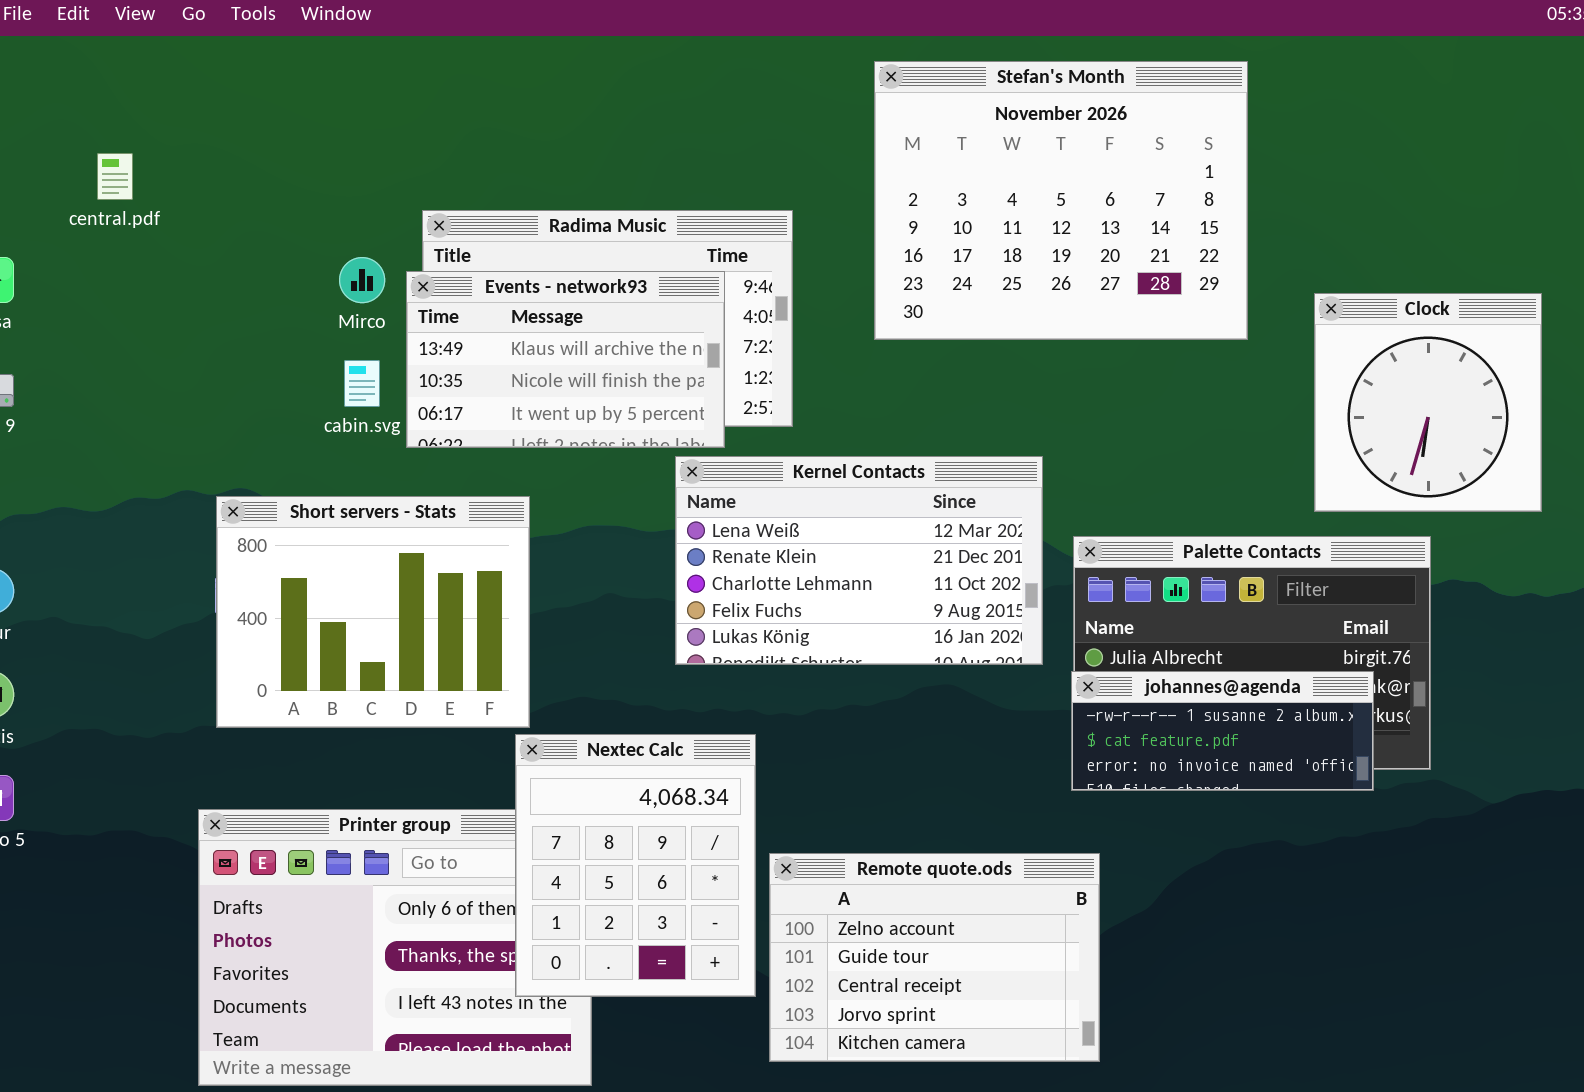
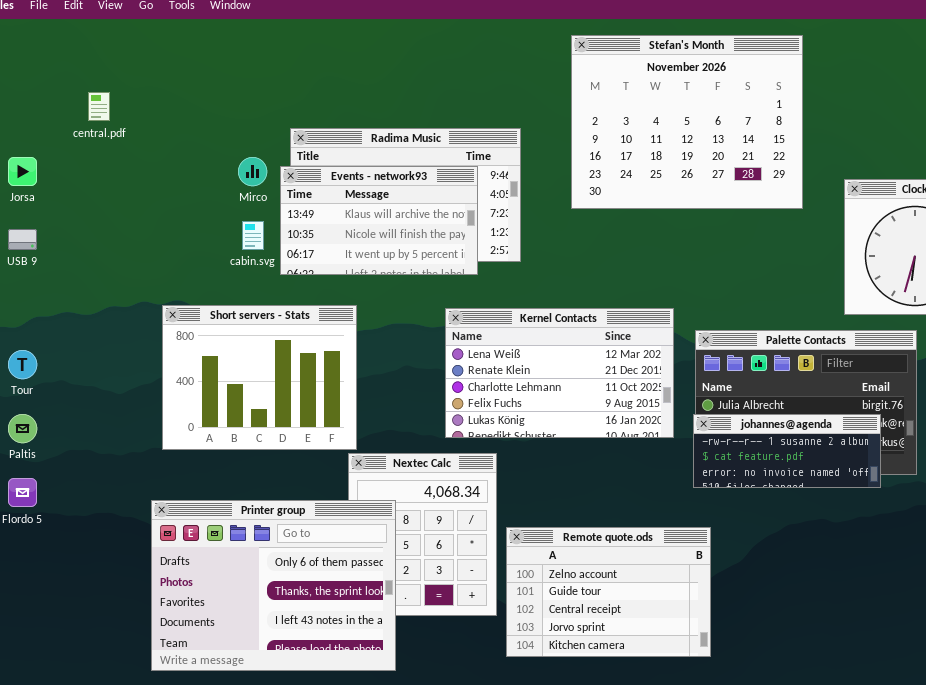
Kernel Contacts: [675,456,1043,665] -> [445,308,674,438], moved
Printer group: [198,809,592,1086] -> [151,500,396,671], raised

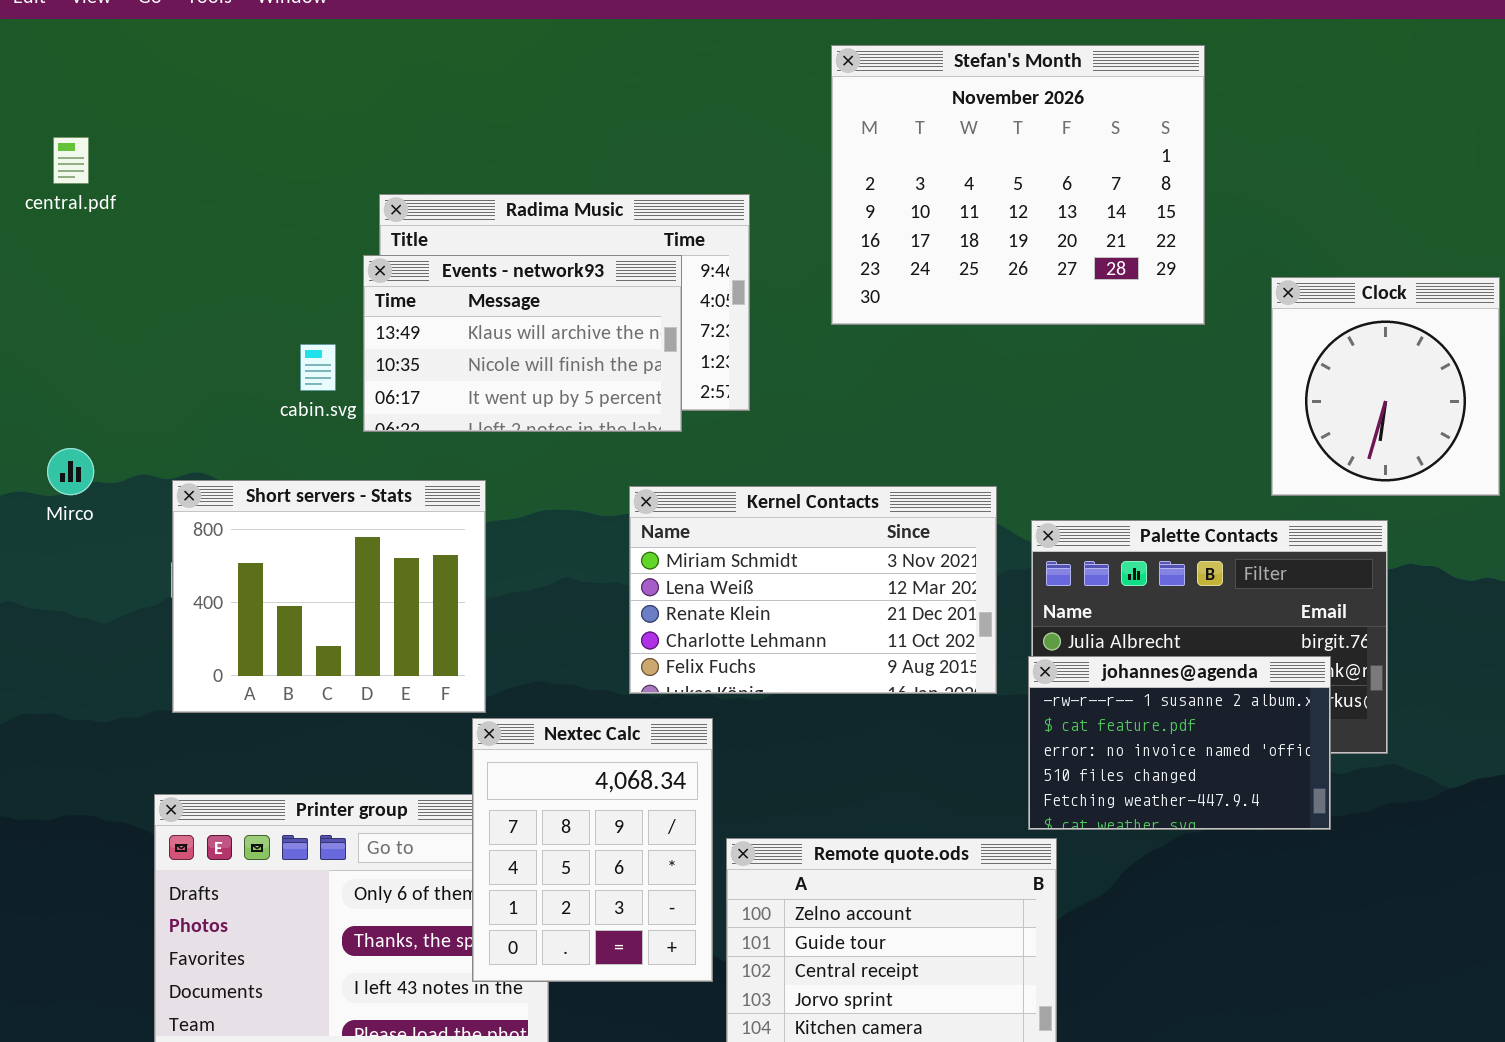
Mirco: [238,157,267,186] -> [47,448,94,495], moved
Kernel Contacts: [445,308,674,438] -> [629,486,997,694], scrolled up 1 row
johannes@agenda: [693,414,881,488] -> [1028,656,1331,830], resized
Nextec Calc: [348,453,497,616] -> [472,718,713,982], raised

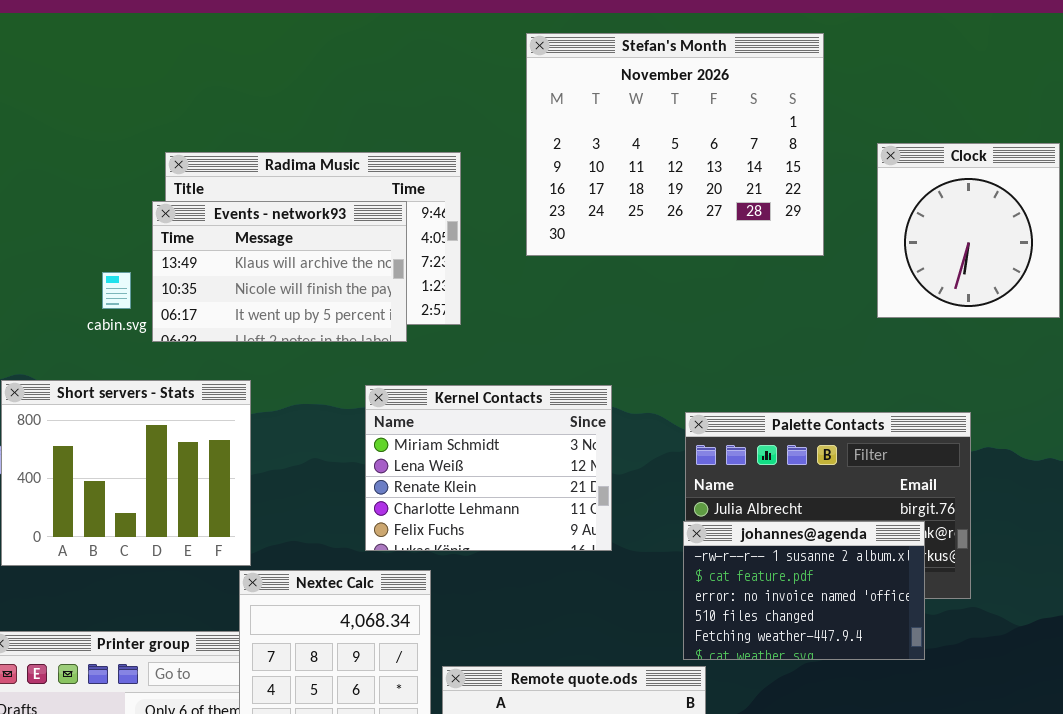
Clock: [1271,277,1500,496] -> [877,143,1060,318], moved
Kernel Contacts: [629,486,997,694] -> [365,385,612,551], resized

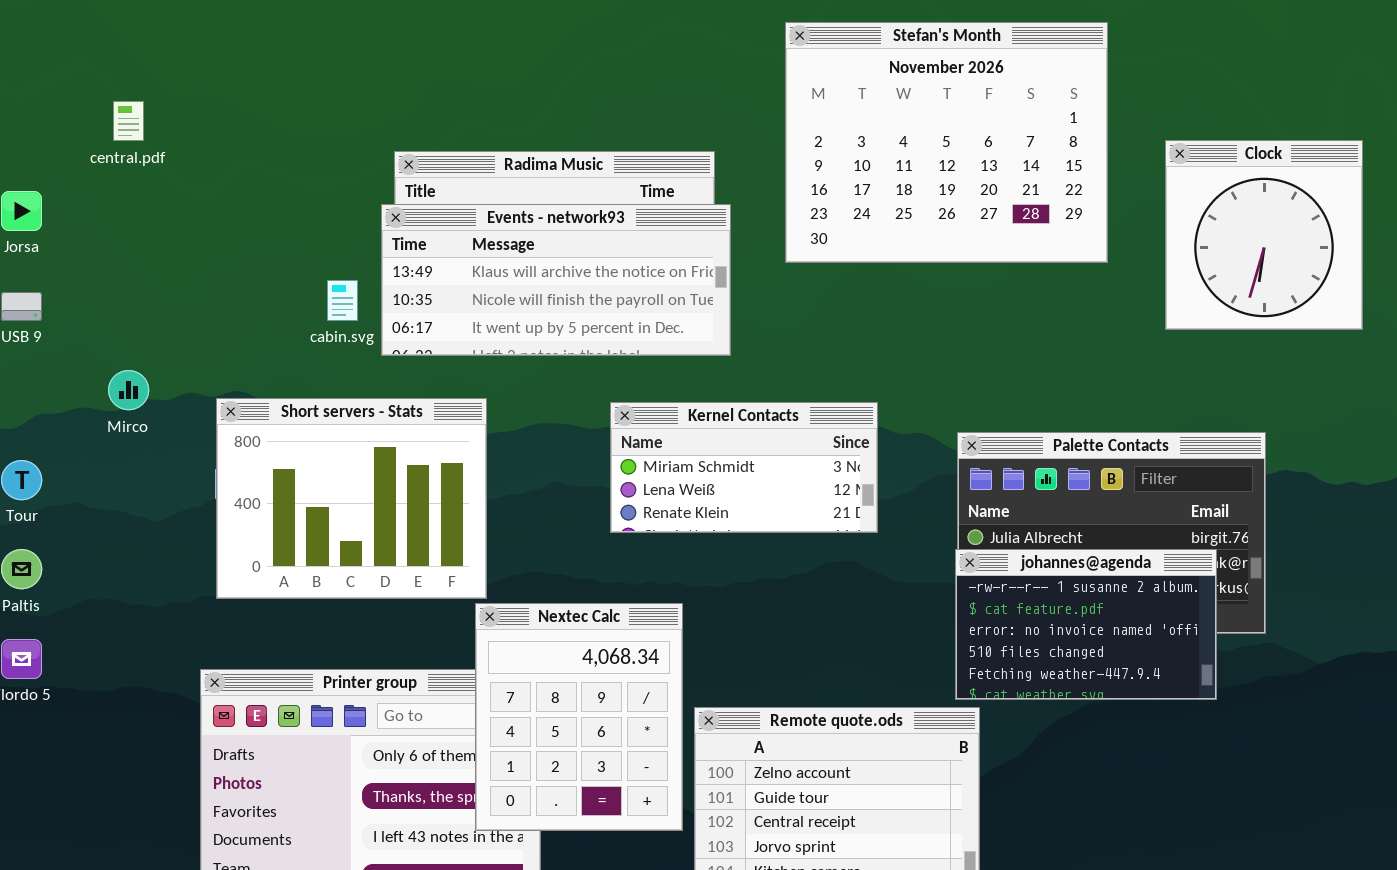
Events - network93: [152,201,407,342] -> [381,204,731,356], resized
Kernel Contacts: [365,385,612,551] -> [610,402,878,533], resized

